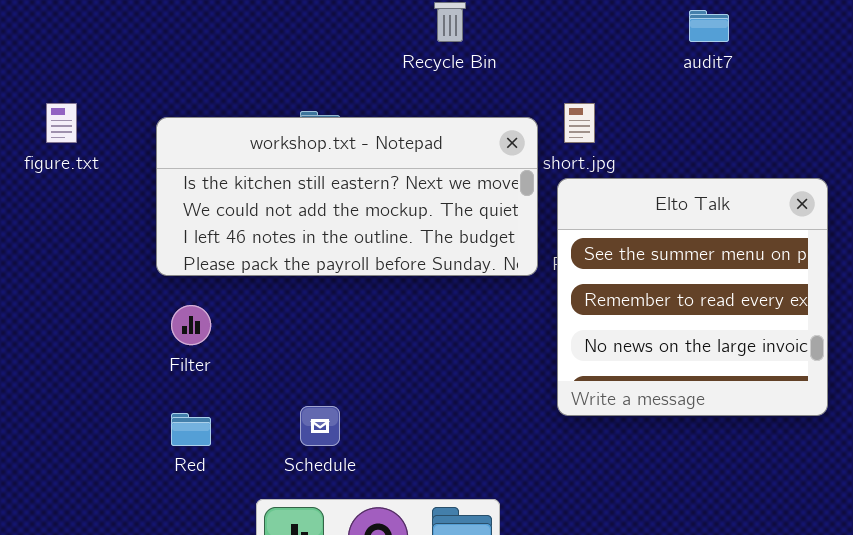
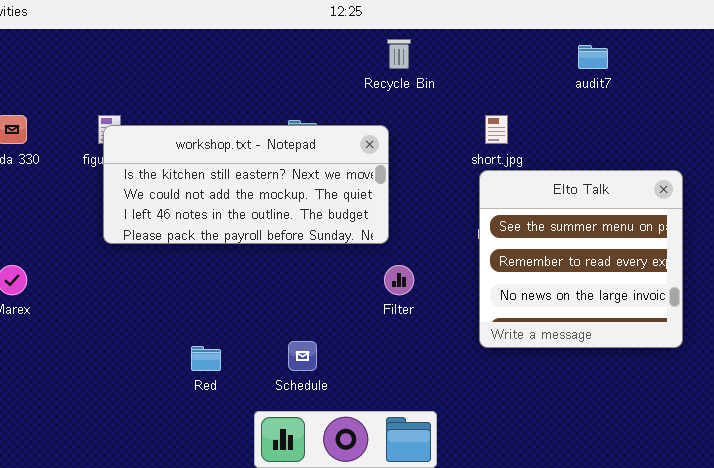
workshop.txt - Notepad: [156,117,538,276] -> [103,125,389,244], moved
Filter: [171,305,211,345] -> [384,265,414,295], moved

